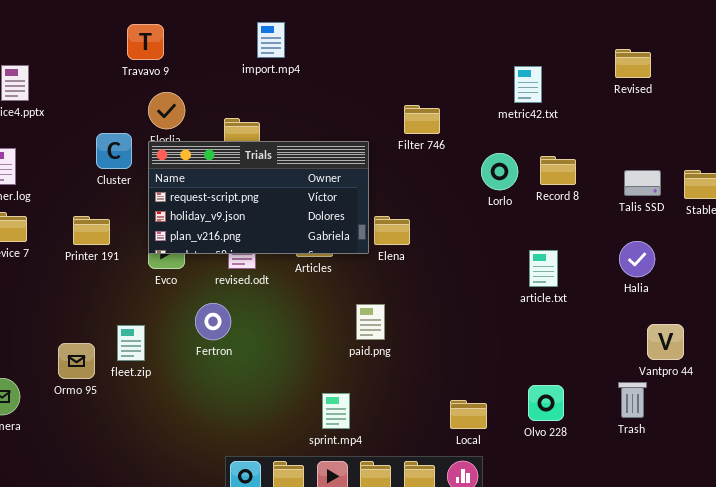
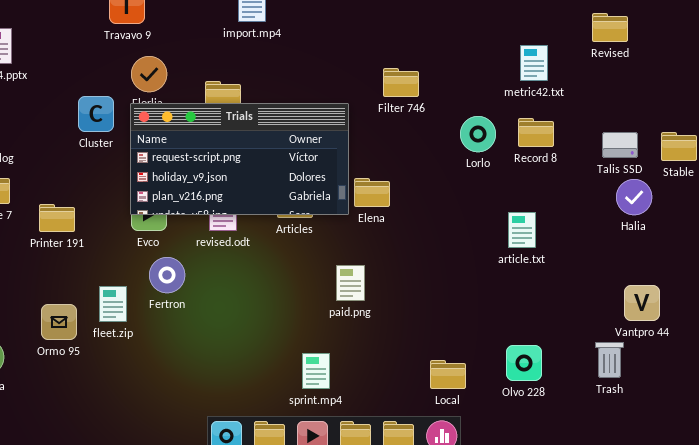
metric42.txt: [514,66,542,103] -> [520,45,548,81], moved
Printer 191: [73,216,110,245] -> [39,204,75,232], moved
Halia: [619,241,655,277] -> [616,179,652,215], moved
Fertron: [195,303,231,340] -> [149,257,185,293], moved

